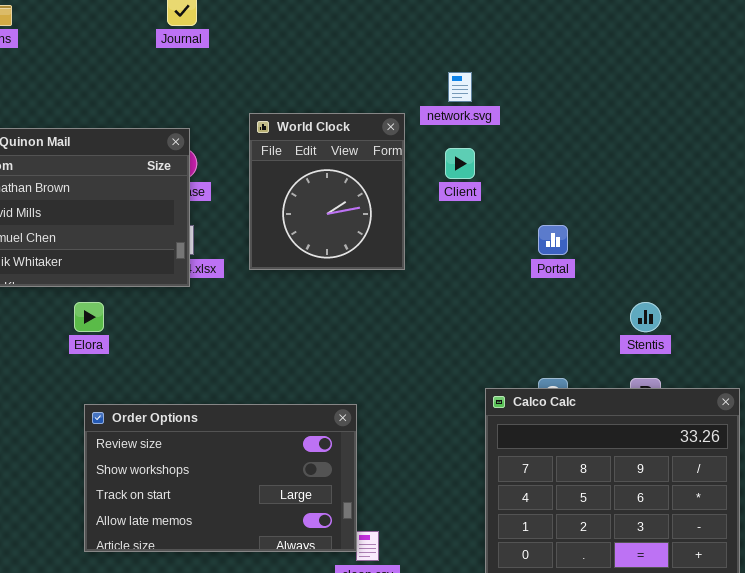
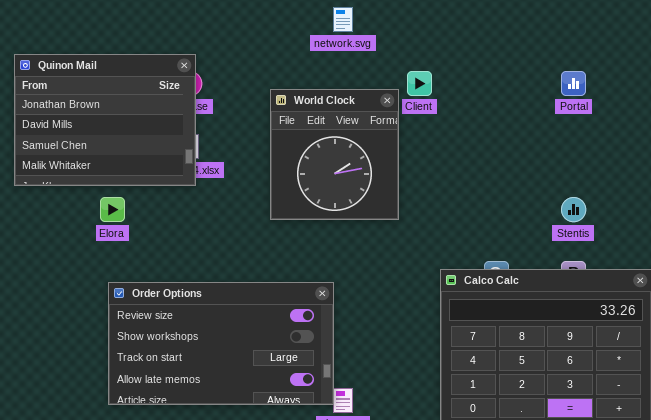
network.svg: [448,72,472,102] -> [333,7,353,32], moved
World Clock: [249,113,405,270] -> [270,89,399,220], moved
Portal: [538,225,568,255] -> [561,71,586,96], moved

